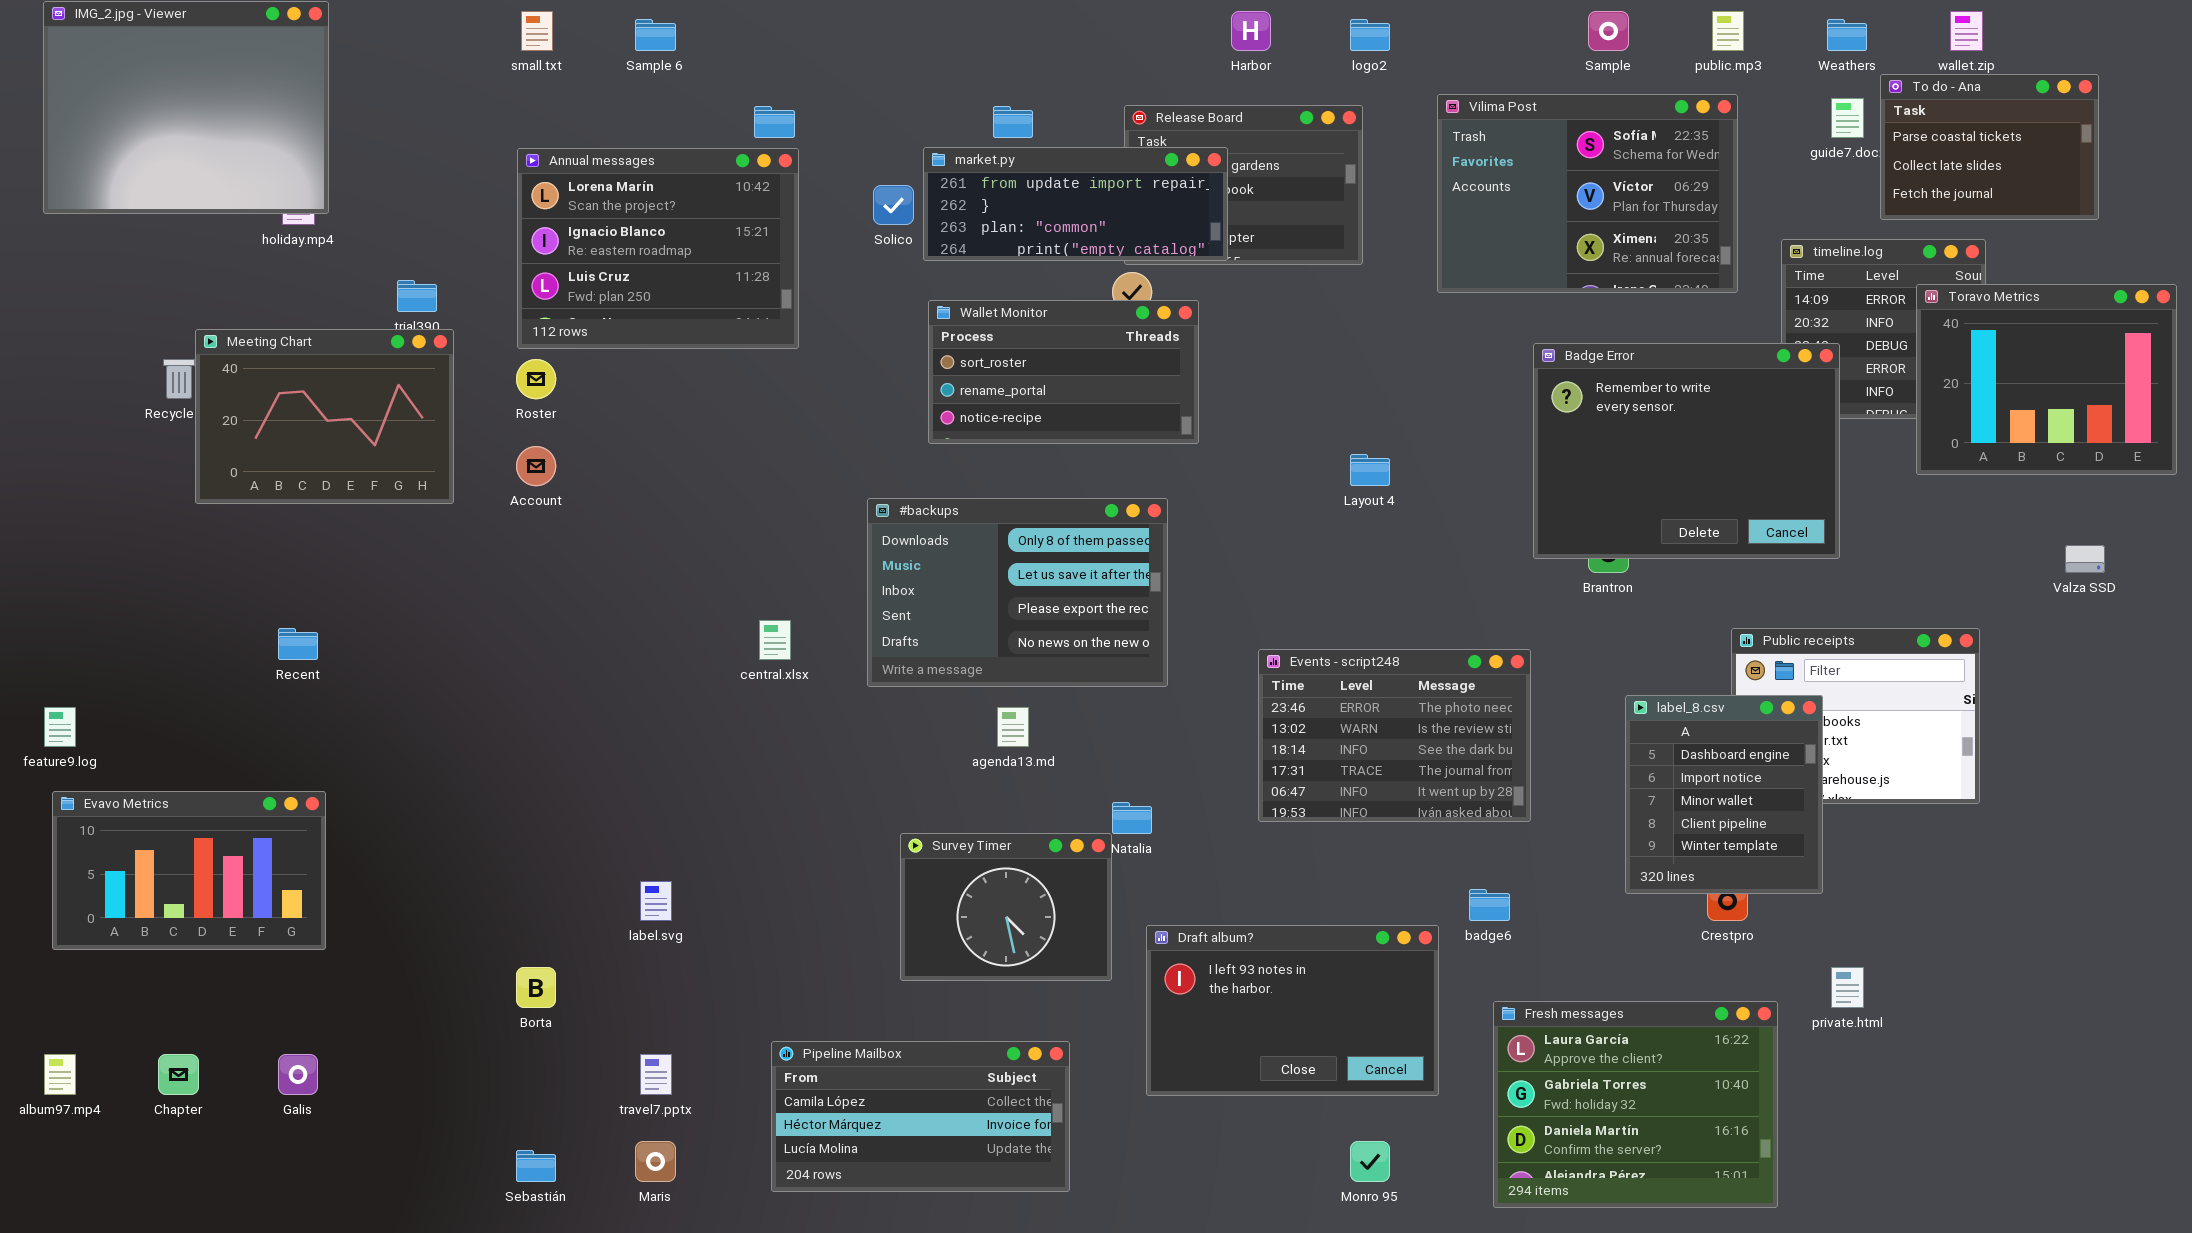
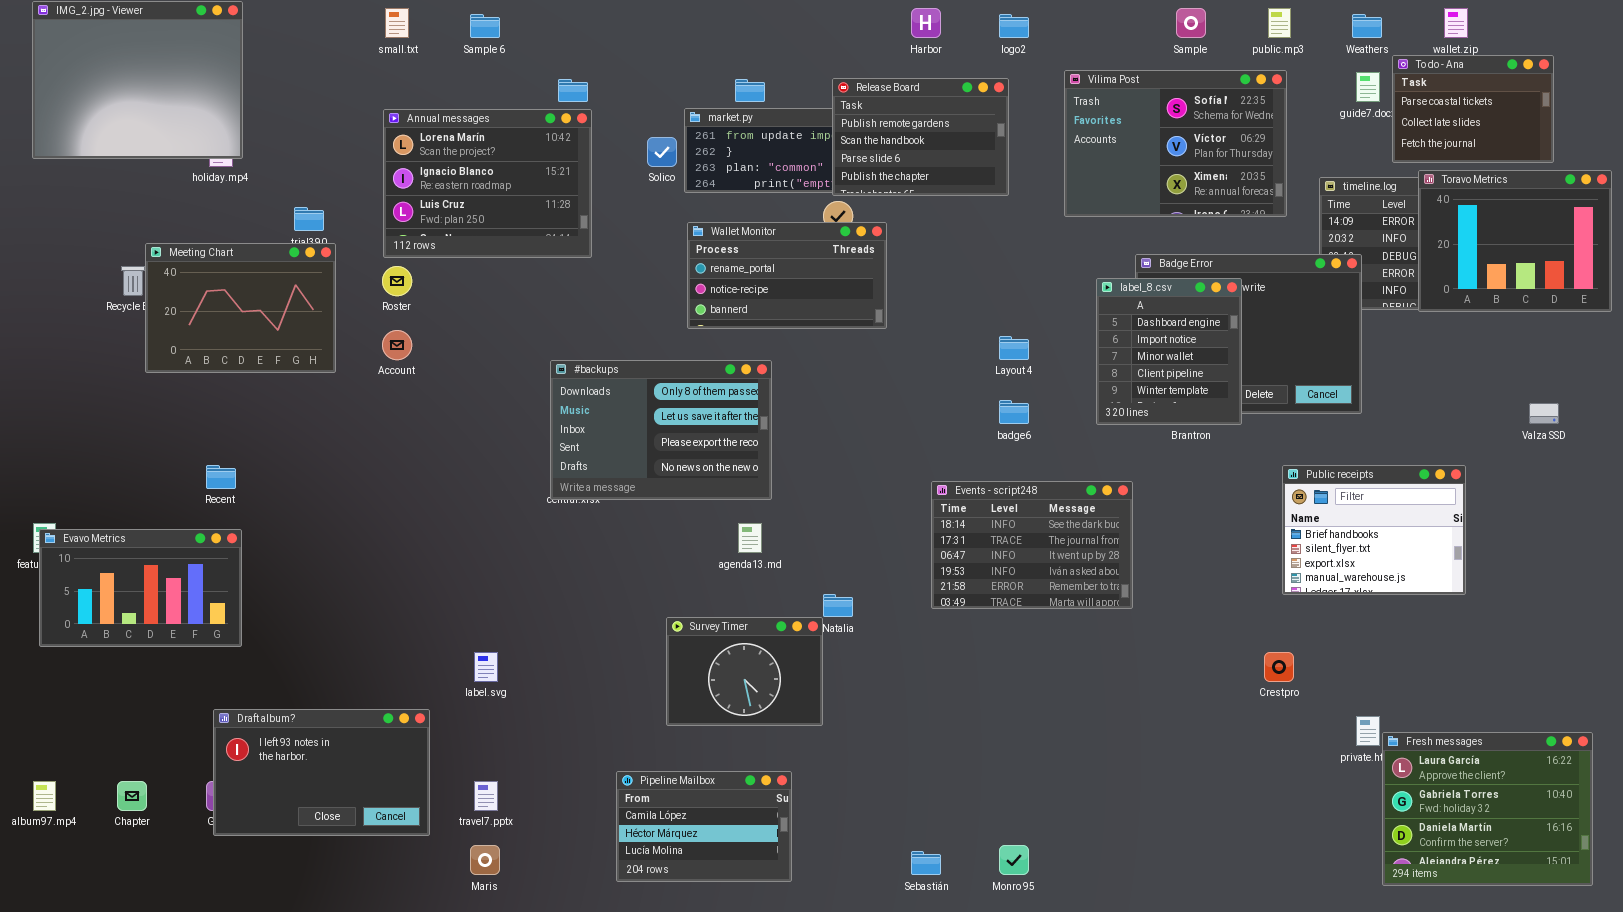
Release Board: [1124,105,1363,265] -> [832,78,1009,196], raised
Toravo Metrics: [1916,284,2177,475] -> [1418,170,1612,312], moved
Wallet Monitor: [928,300,1199,444] -> [687,222,887,329], scrolled down 1 row
#backups: [867,498,1168,687] -> [550,360,772,500], moved
Events - script248: [1258,649,1531,822] -> [931,481,1133,609], scrolled down 2 rows
label_8.csv: [1625,695,1823,894] -> [1096,278,1242,425], moved
Evavo Metrics: [52,791,326,950] -> [39,529,242,647], moved
badge6: [1469,889,1510,921] -> [999,400,1029,424], moved
Draft album?: [1146,925,1439,1096] -> [213,709,430,836], moved
Fresh messages: [1493,1001,1778,1208] -> [1382,732,1593,886], moved
Pipeline Mailbox: [771,1041,1070,1192] -> [616,771,792,882], resized
Sebastián: [516,1150,556,1182] -> [911,851,941,875], moved

